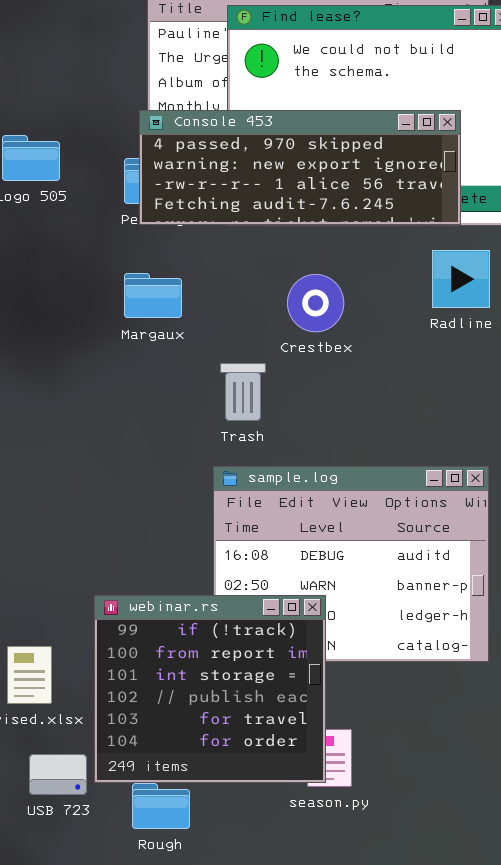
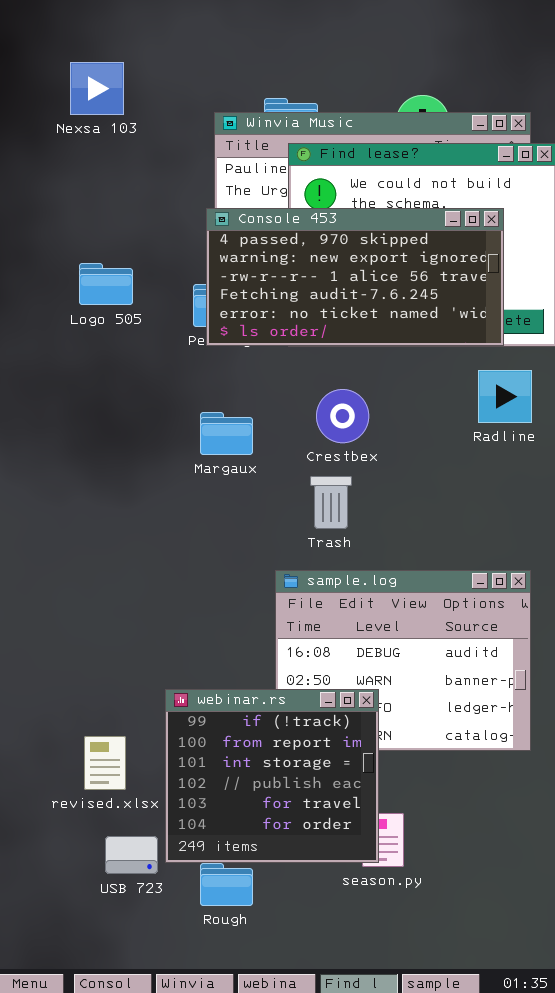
Console 453: [139,110,461,225] -> [206,208,504,346], resized
Margaux: [124,273,182,318] -> [200,412,253,455], moved
Crestbex: [287,274,344,332] -> [316,389,369,443], moved
Trash: [220,363,266,421] -> [310,476,352,529], moved

